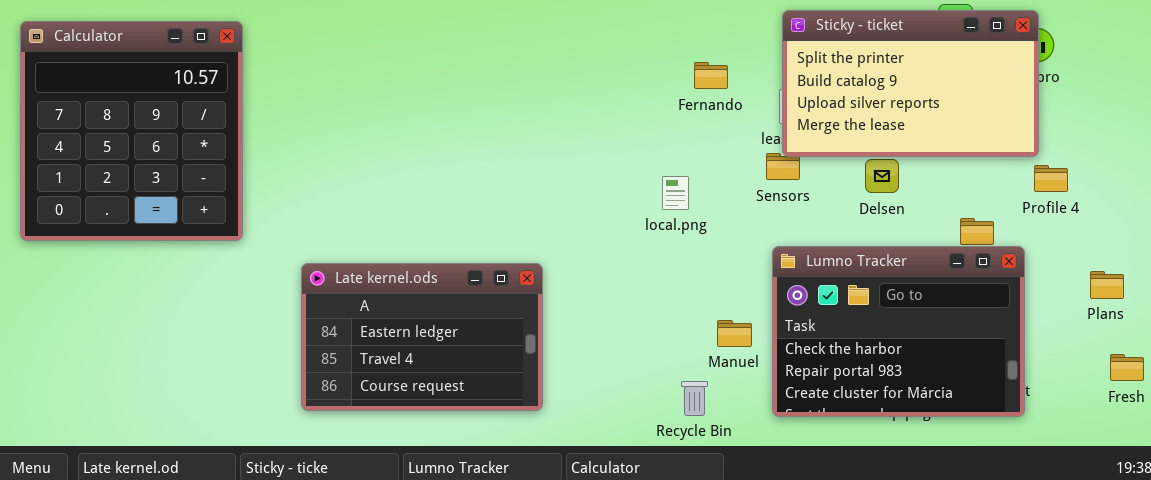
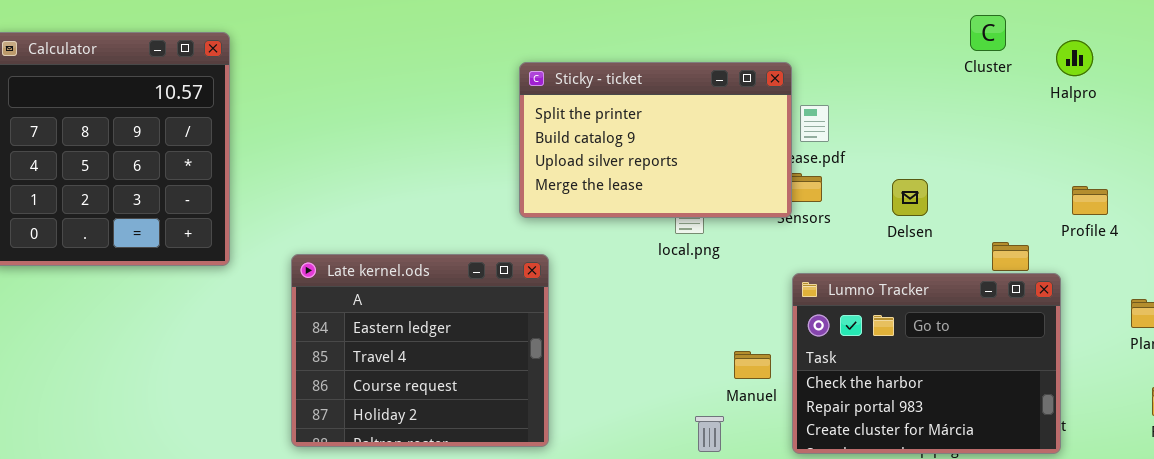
Sticky - ticket: [782,10,1039,157] -> [519,62,792,218], moved
Late kernel.ods: [301,263,543,411] -> [291,254,549,447], resized

